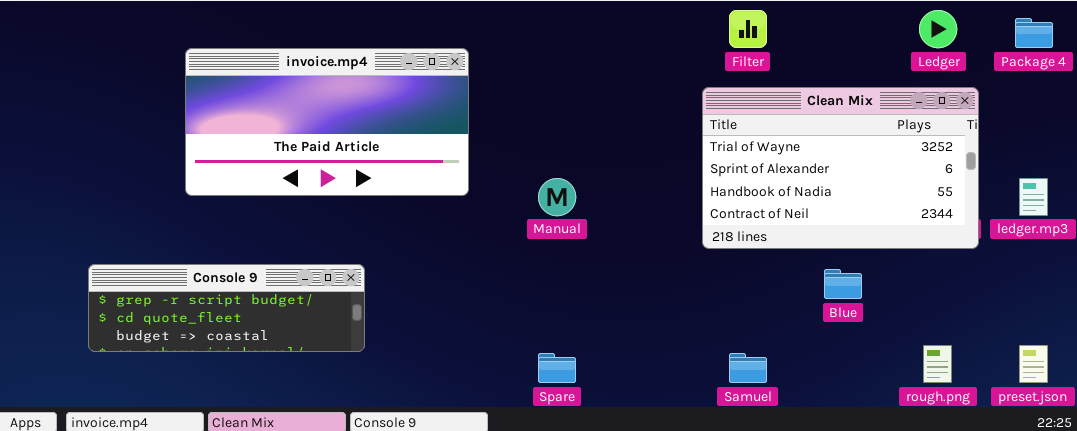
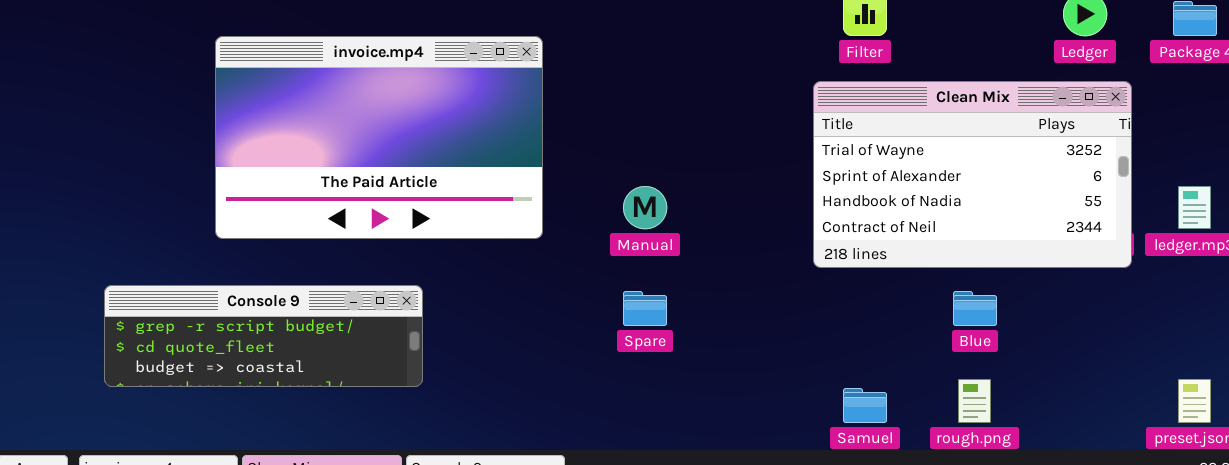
invoice.mp4: [185,48,469,196] -> [215,36,543,239], resized
rough.png: [923,345,952,383] -> [958,379,991,423], moved
Spare: [538,353,576,383] -> [623,291,667,326], moved

